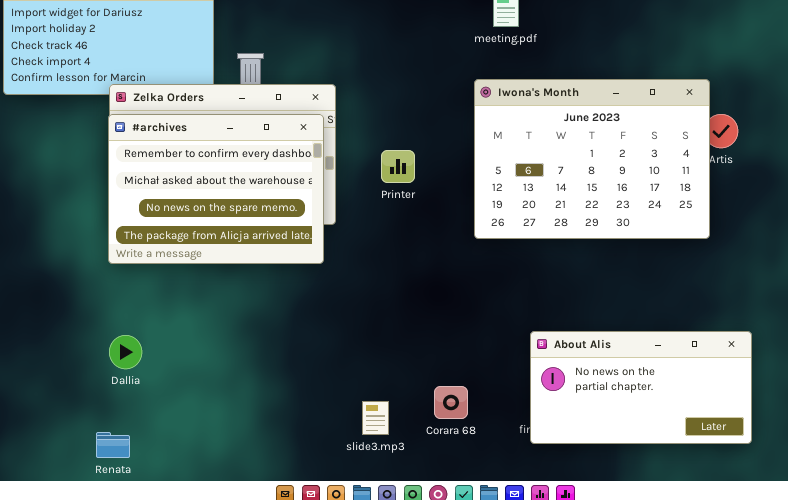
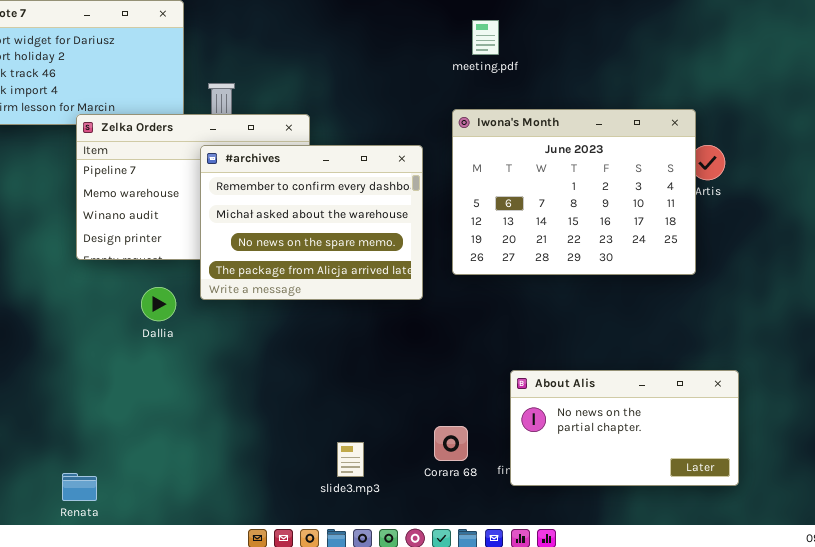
#archives: [108,114,324,264] -> [200,145,423,300], moved
Dallia: [109,335,142,369] -> [141,287,176,321], moved
Corara 68: [434,386,468,419] -> [434,426,468,461], moved

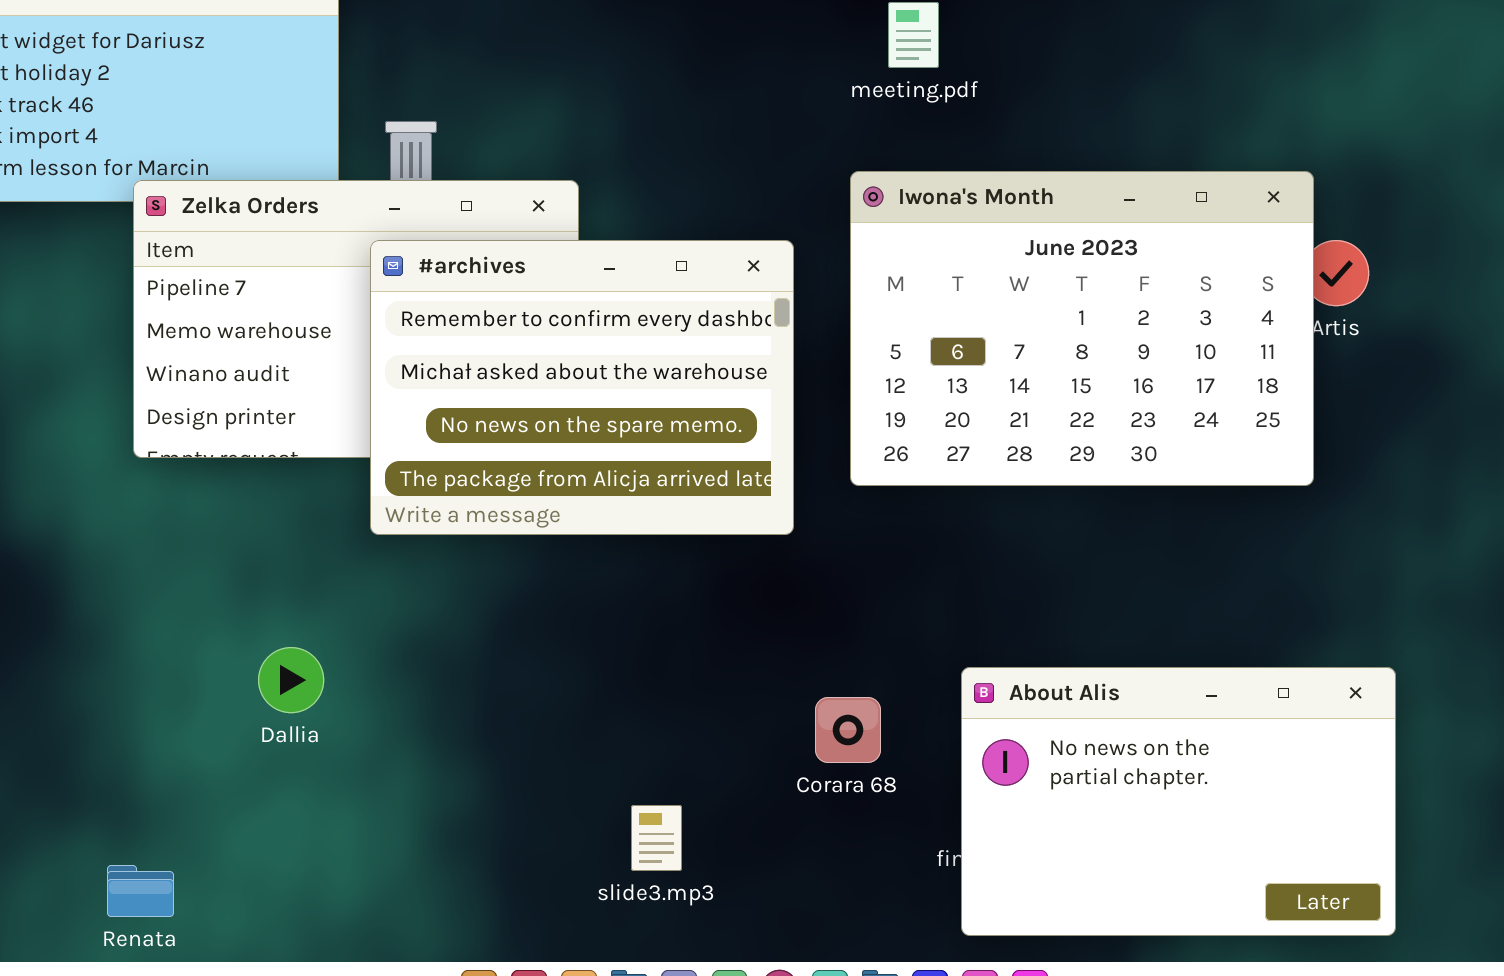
Dallia: [141,287,176,321] -> [258,647,324,713], moved
About Alis: [510,370,739,486] -> [961,667,1396,936], resized
Corara 68: [434,426,468,461] -> [815,697,881,763], moved

